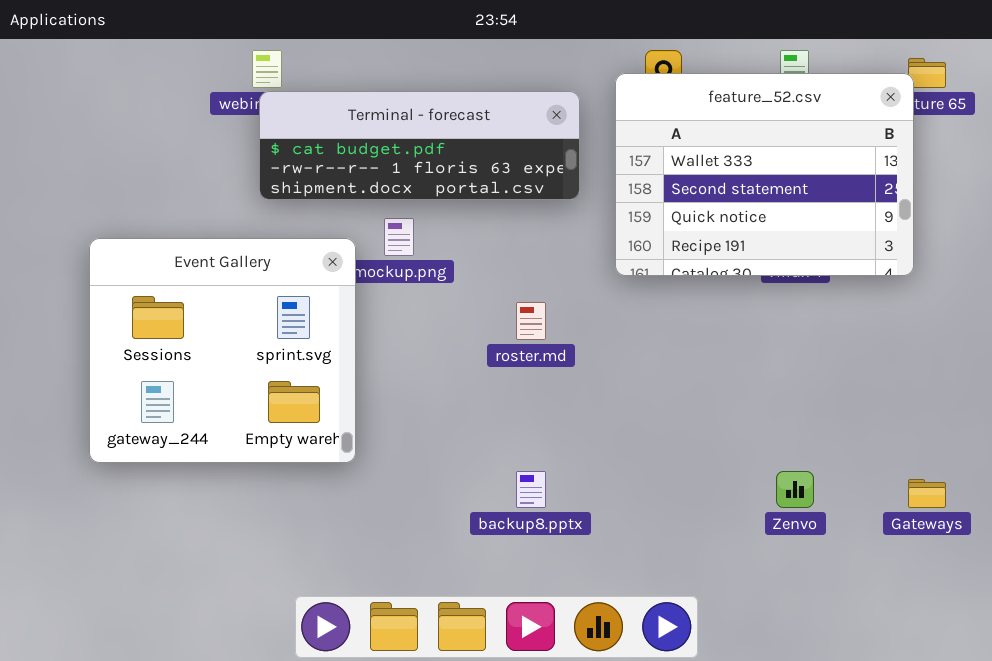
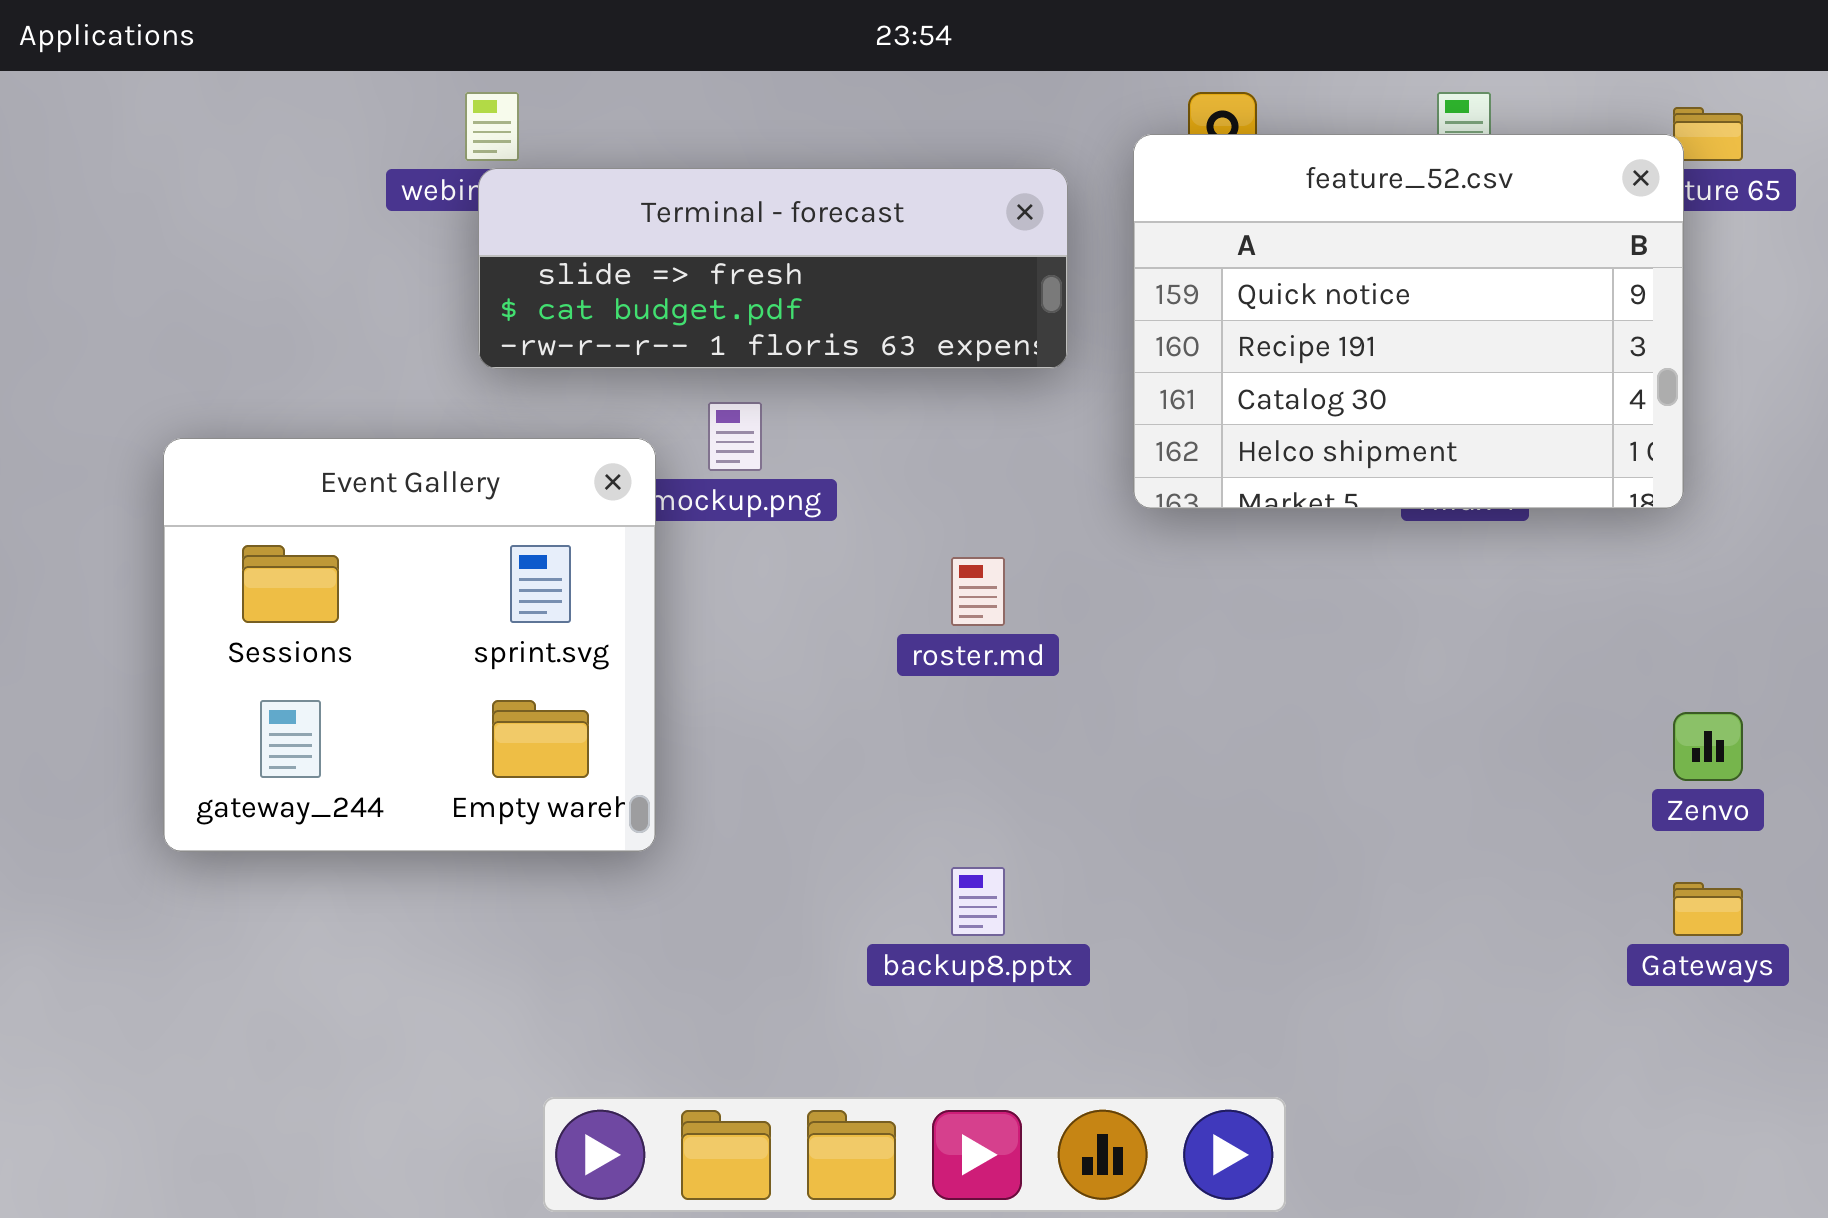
feature_52.csv: [615,73,914,276] -> [1133,134,1684,509], scrolled down 2 rows
Terminal - forecast: [259,91,580,200] -> [478,168,1068,369], scrolled up 1 row
Zenvo: [776,471,814,508] -> [1673,712,1743,781], moved

